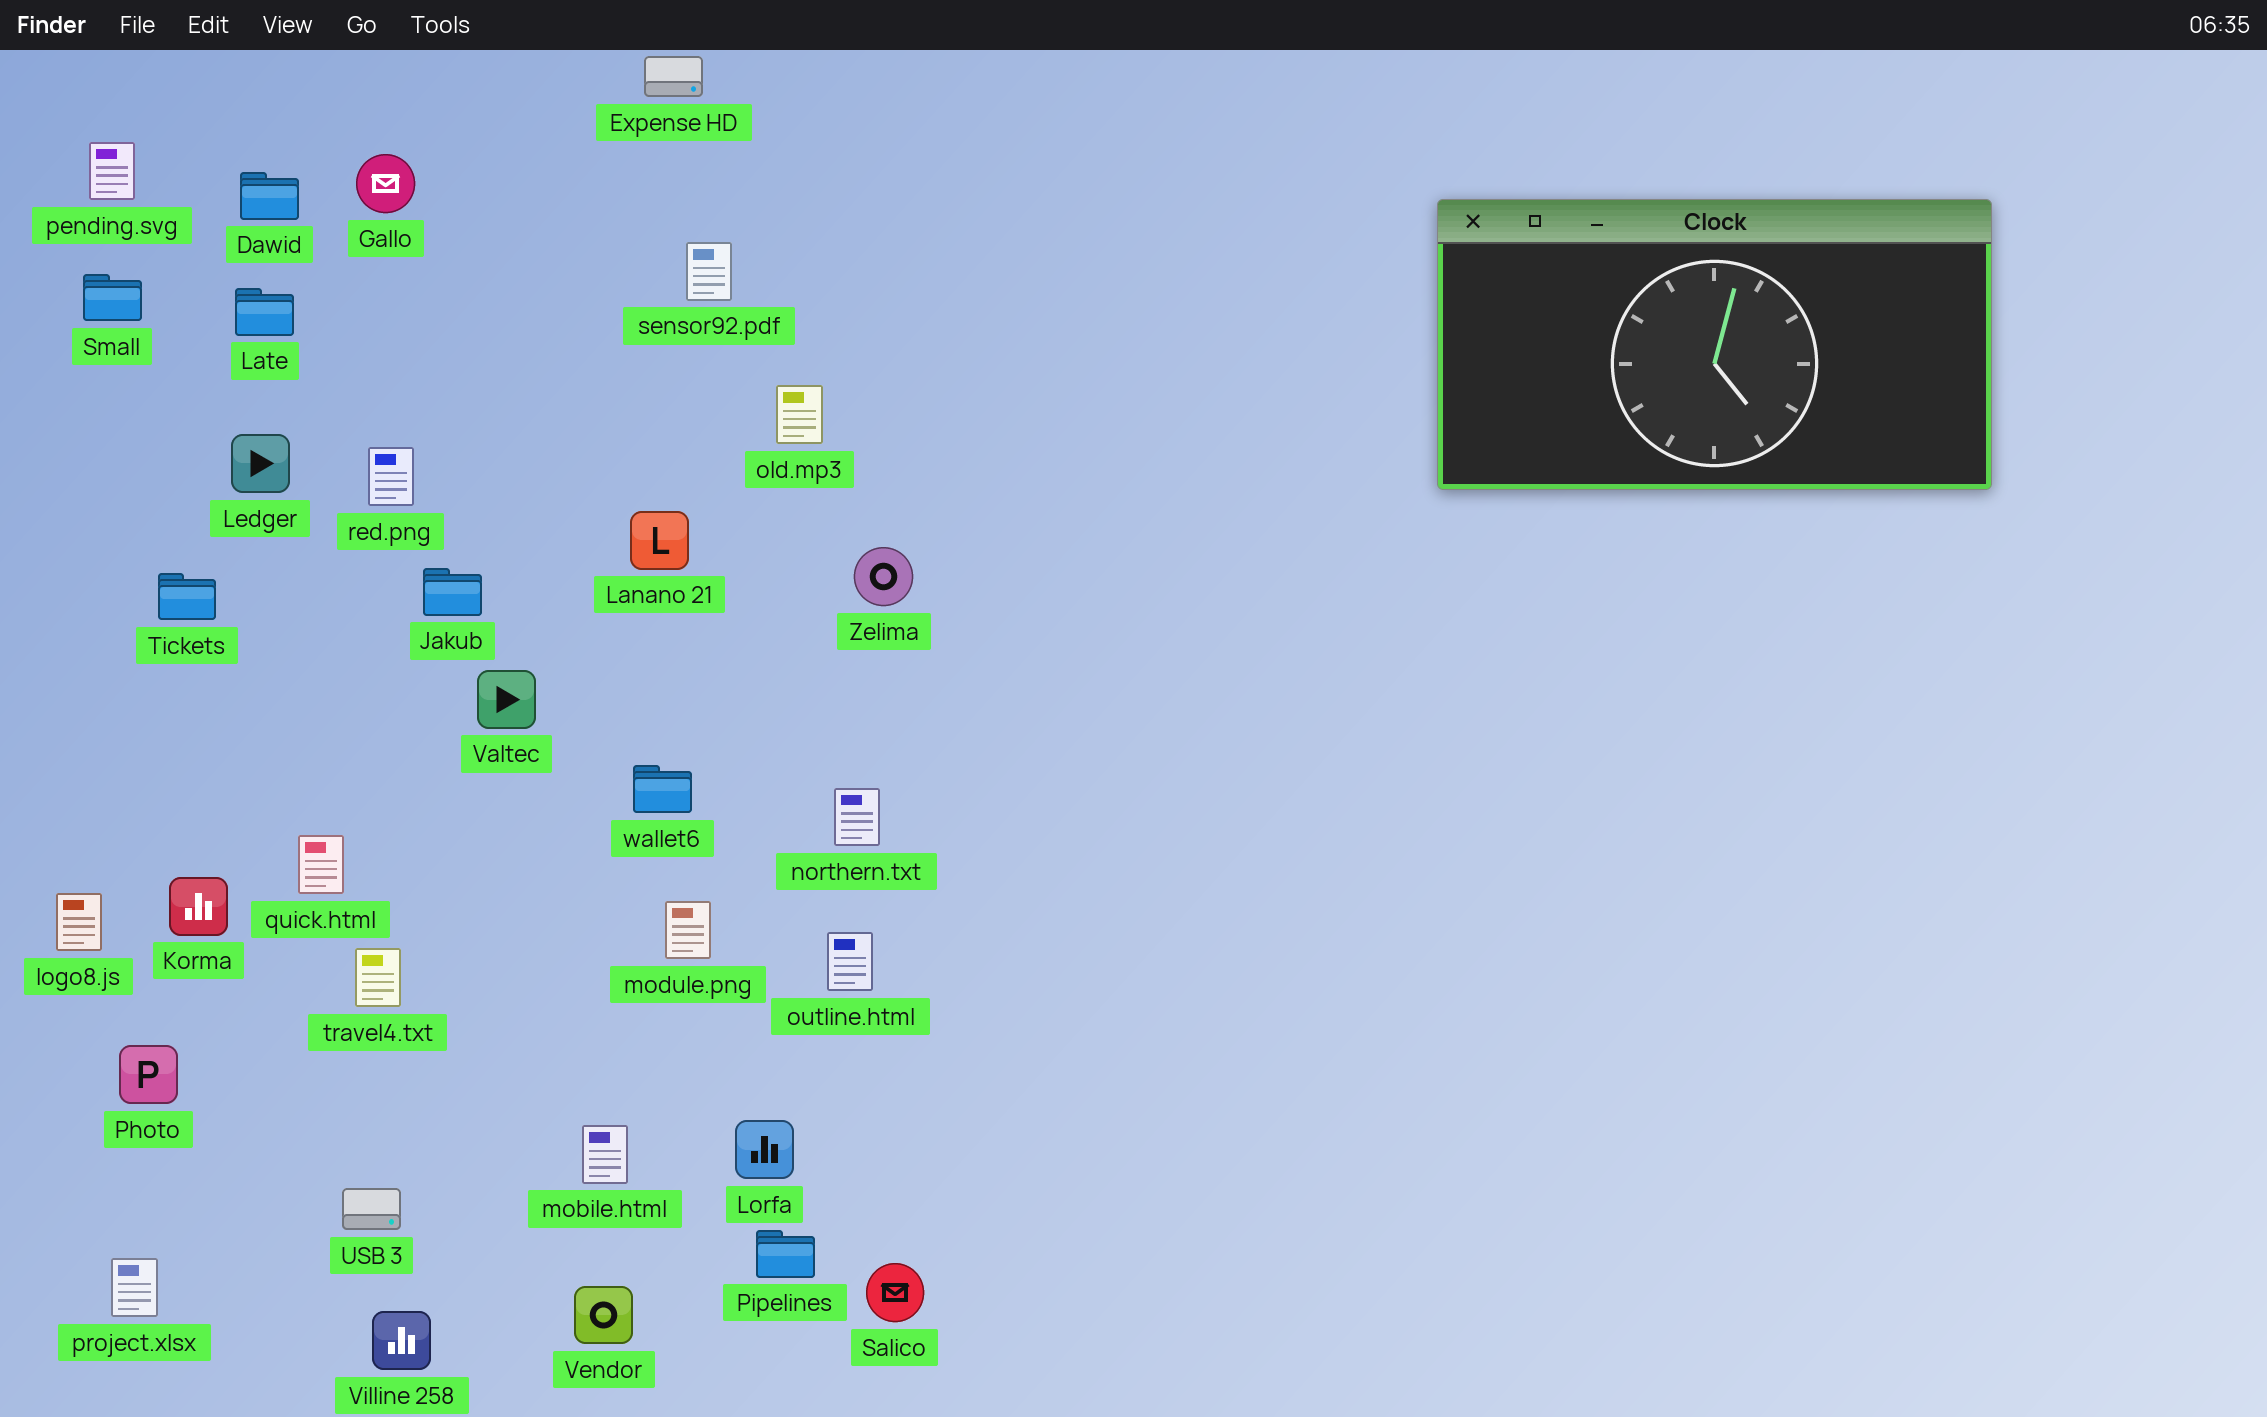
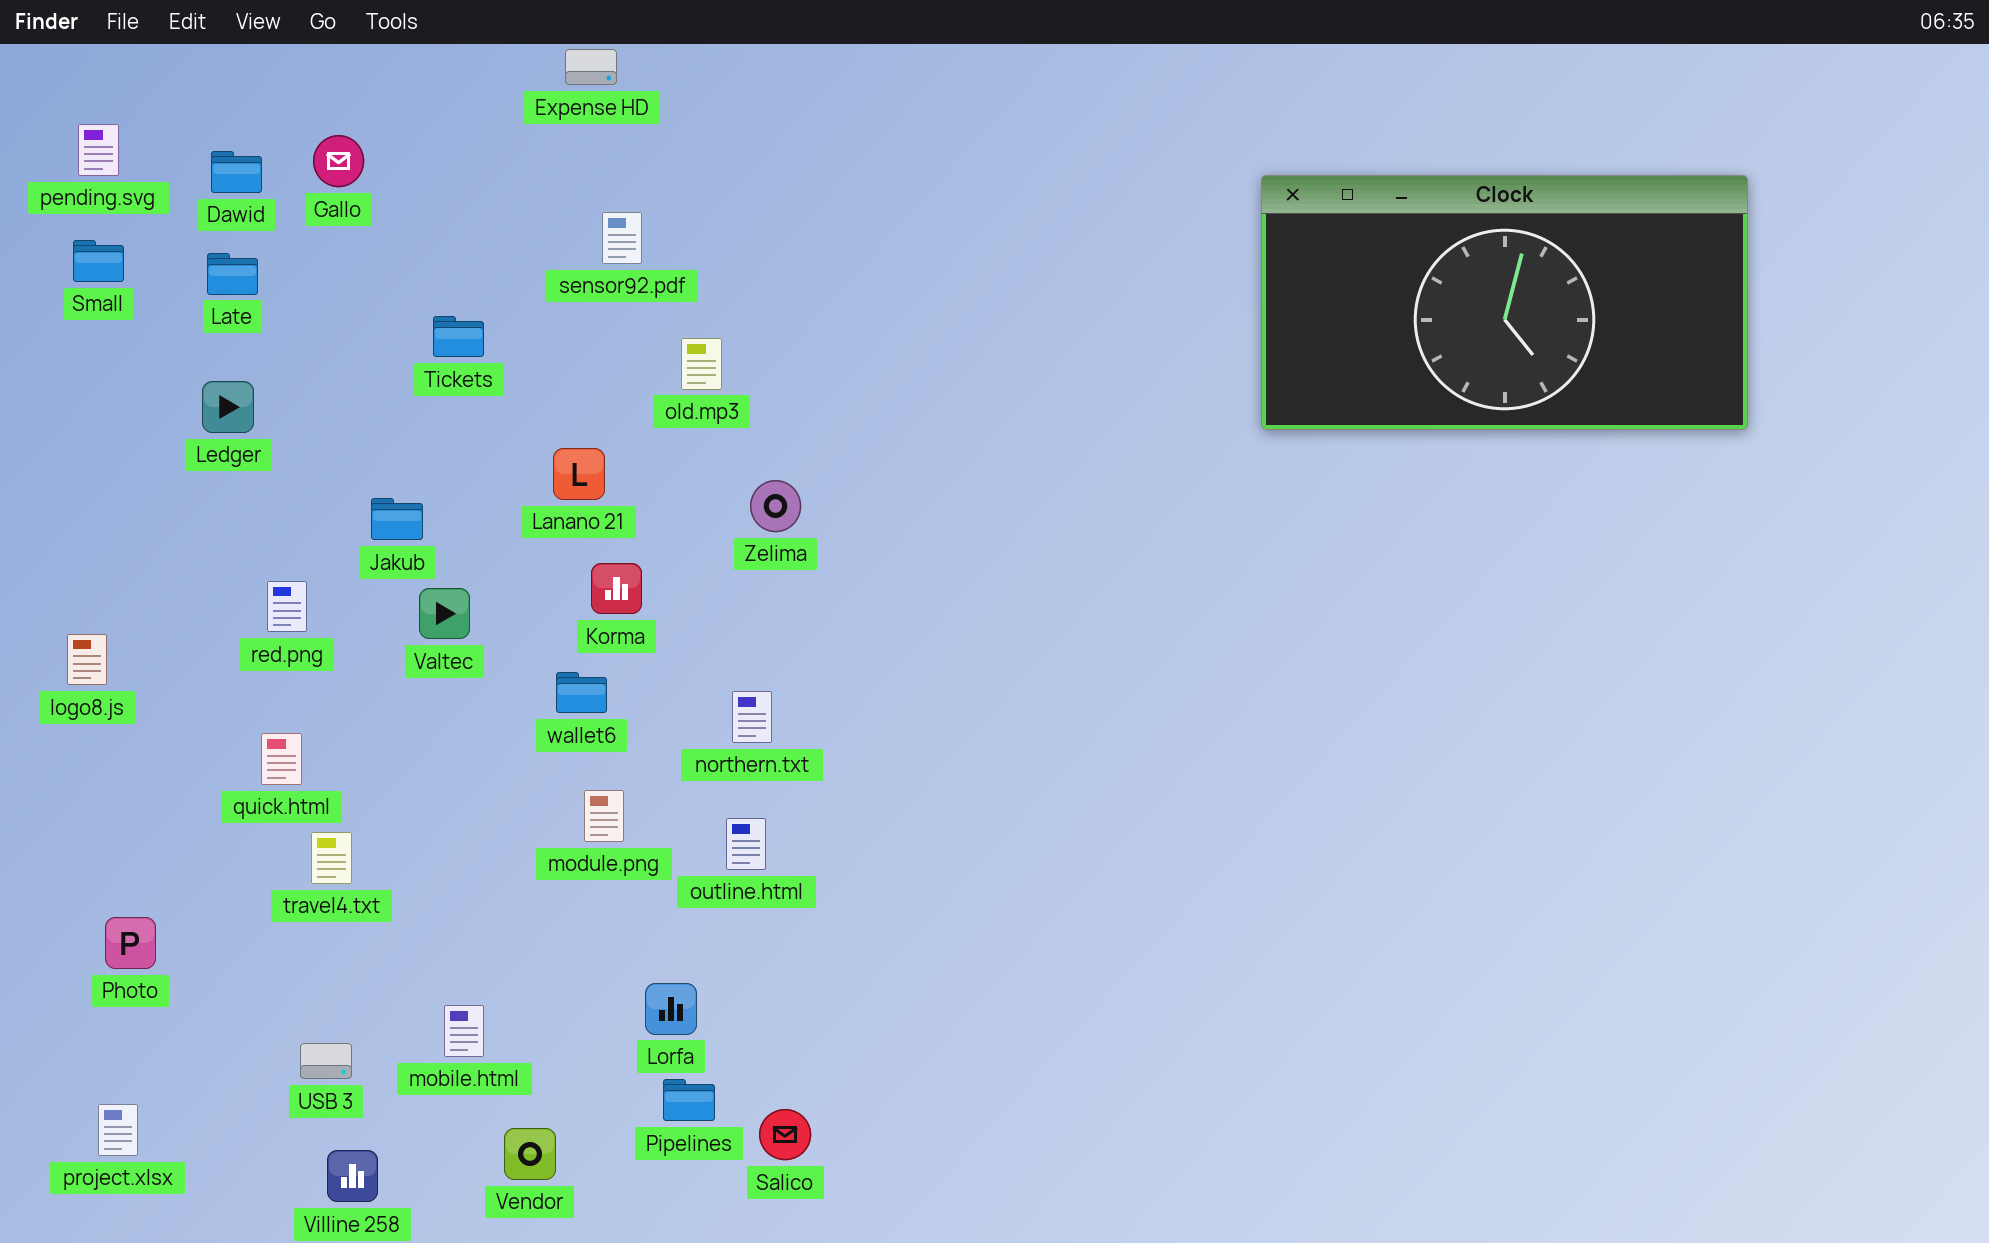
red.png: [368,447,414,506] -> [267,581,307,632], moved
Tickets: [158,573,216,620] -> [433,316,484,357], moved
Korma: [169,877,228,936] -> [591,563,642,614], moved
logo8.js: [56,893,102,951] -> [67,634,107,685], moved
mobile.html: [582,1125,628,1184] -> [444,1005,484,1057], moved

